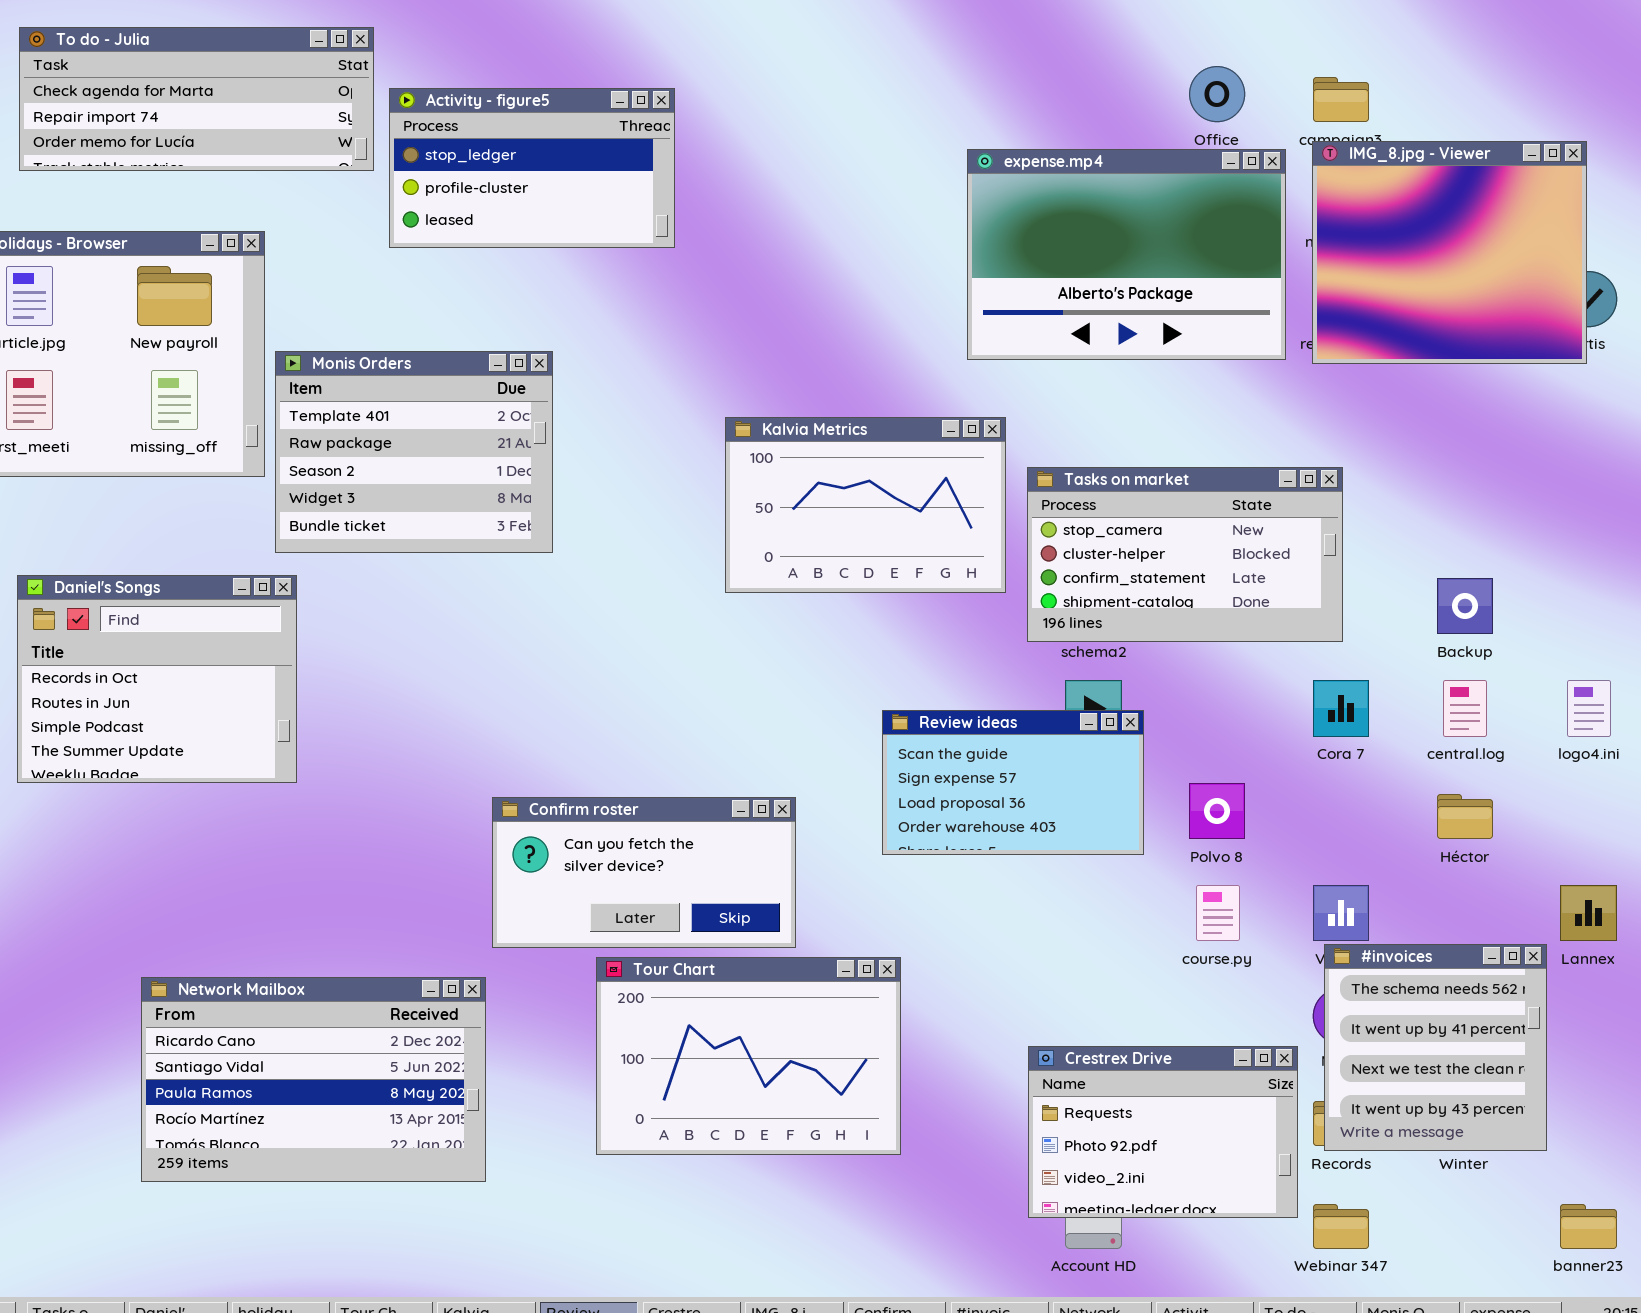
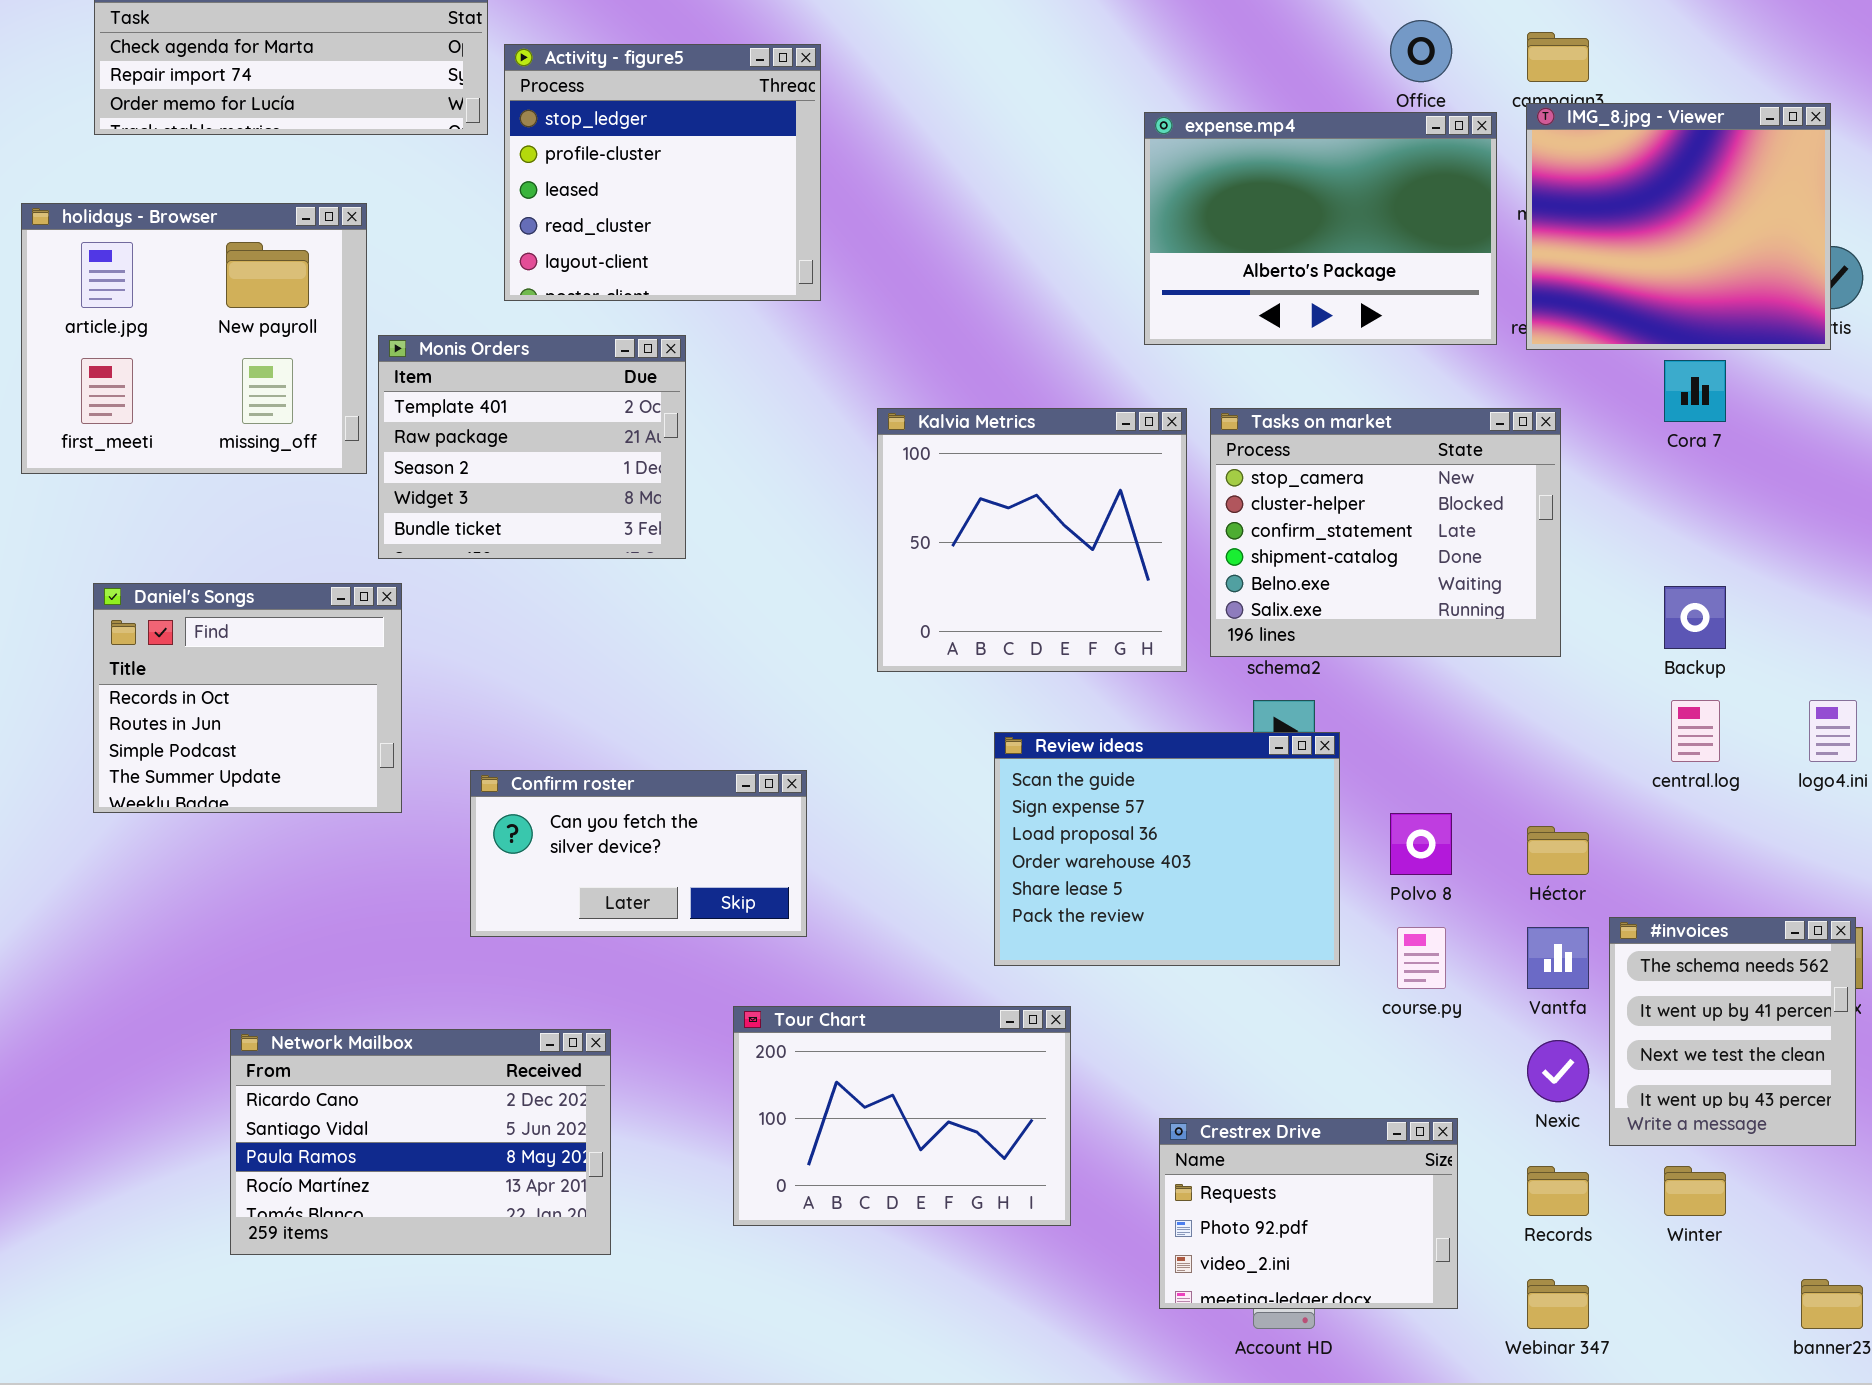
Activity - figure5: [389,88,675,248] -> [504,44,821,301], resized
Kalvia Metrics: [725,417,1006,593] -> [877,408,1187,672], resized
Tasks on market: [1027,467,1343,642] -> [1210,408,1561,657], resized
Cora 7: [1313,680,1369,737] -> [1664,360,1726,422], moved
Review ideas: [882,710,1144,855] -> [994,732,1340,966], resized
Héctor: [1437,794,1493,839] -> [1527,826,1589,875], moved
Confirm roster: [492,797,796,948] -> [470,770,807,937], moved
#invoices: [1324,944,1547,1151] -> [1609,917,1856,1146], moved
Crestrex Drive: [1028,1046,1298,1218] -> [1159,1118,1458,1309], moved

